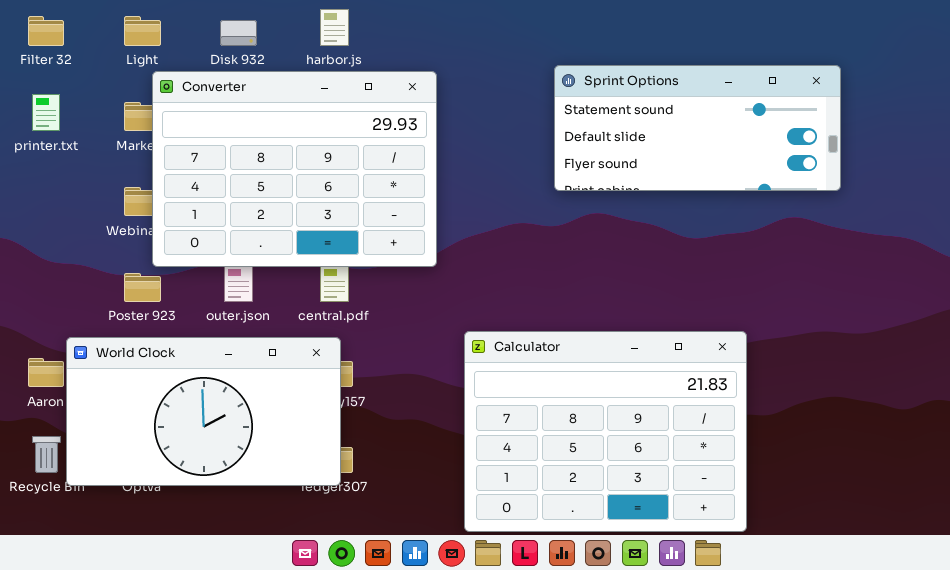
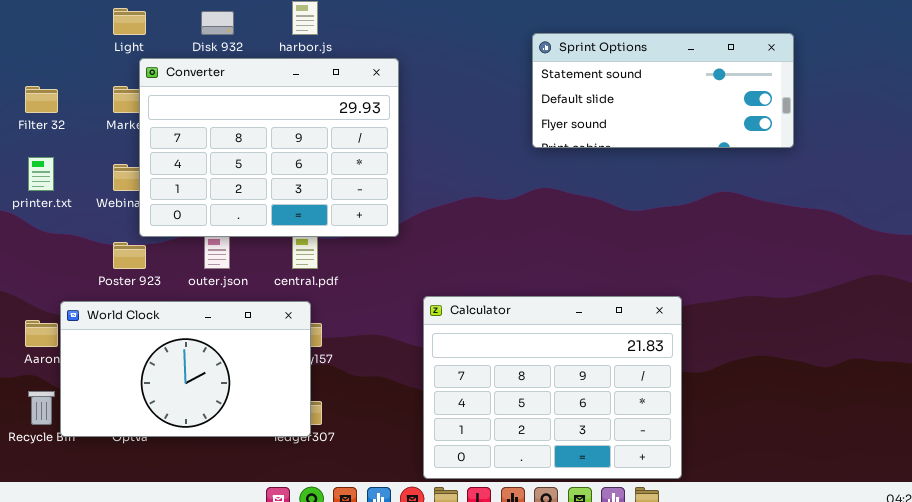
Filter 32: [28,16,64,46] -> [25,86,58,113], moved
Sprint Options: [554,65,841,191] -> [532,33,794,148], moved
printer.txt: [32,94,60,131] -> [28,157,54,191], moved

